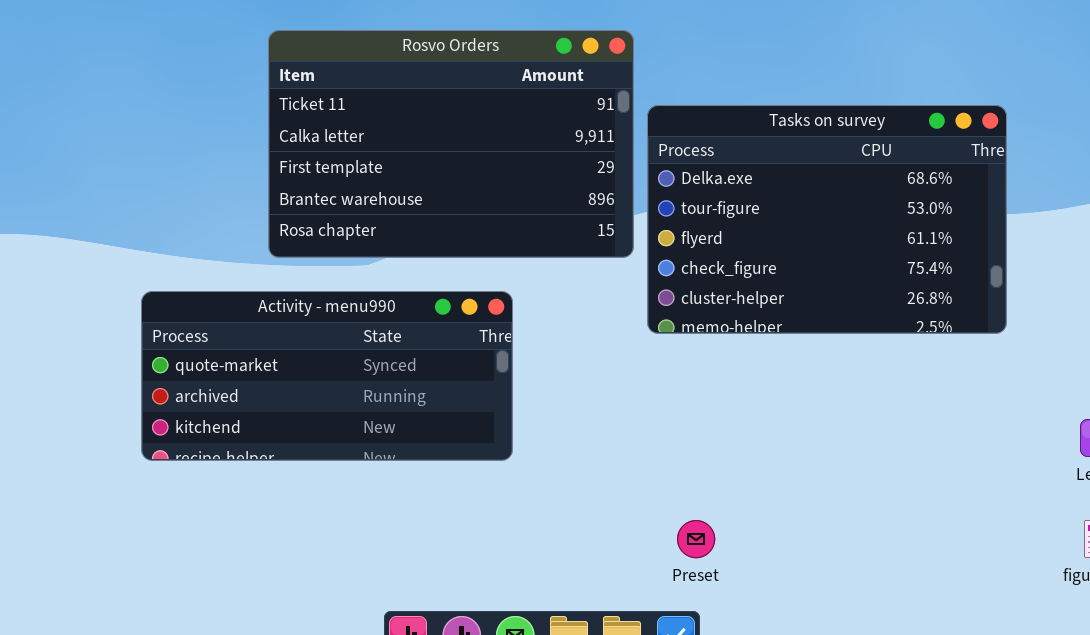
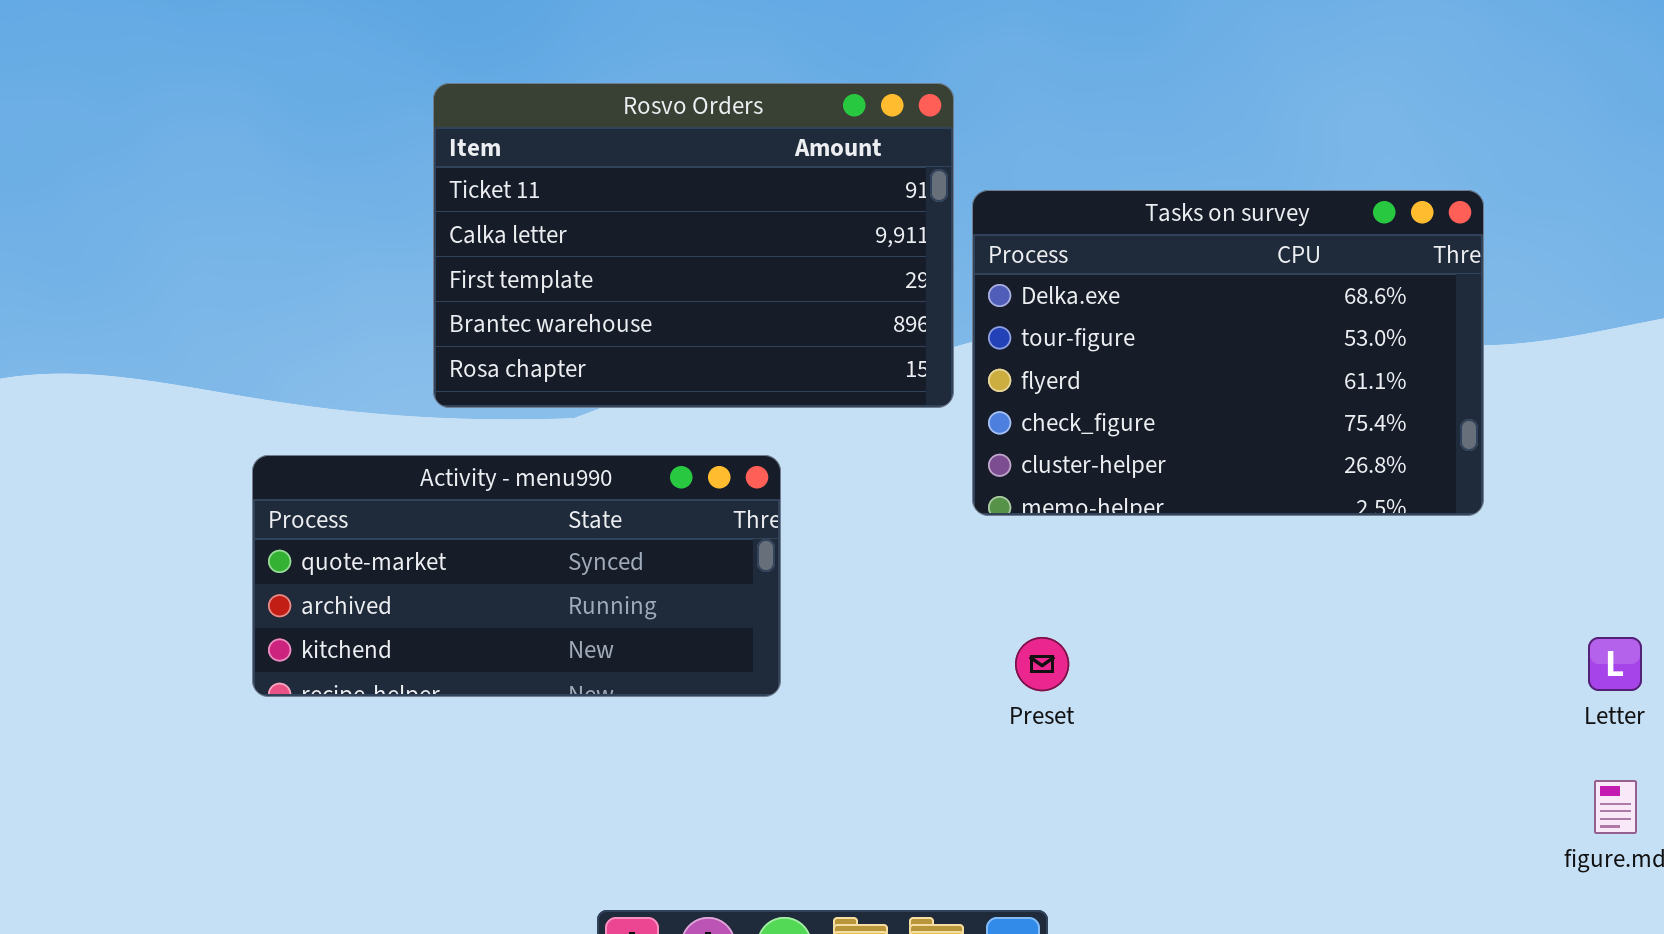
Preset: [677,520,715,558] -> [1015,637,1069,691], moved

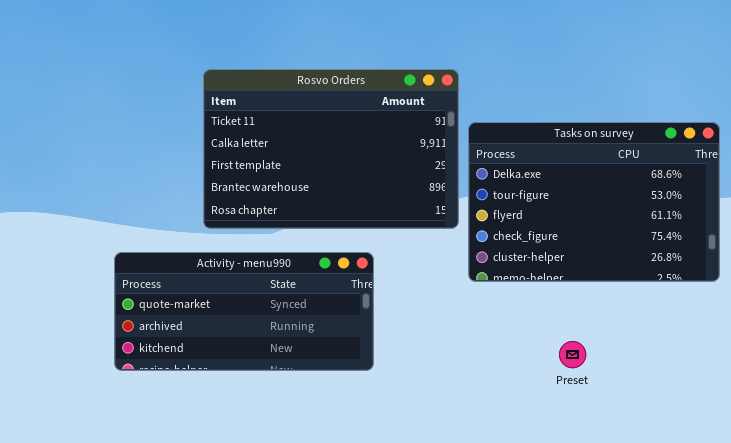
Preset: [1015,637,1069,691] -> [559,341,586,368], moved

